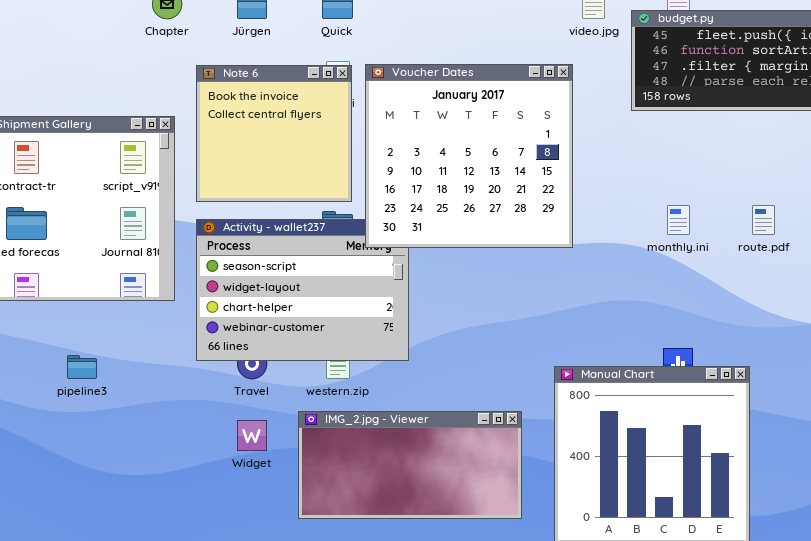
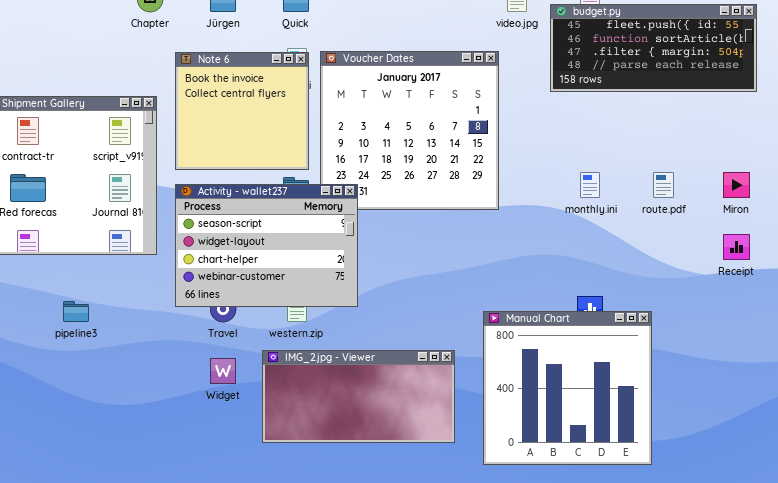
Activity - wallet237: [196,219,409,361] -> [175,184,358,307], raised

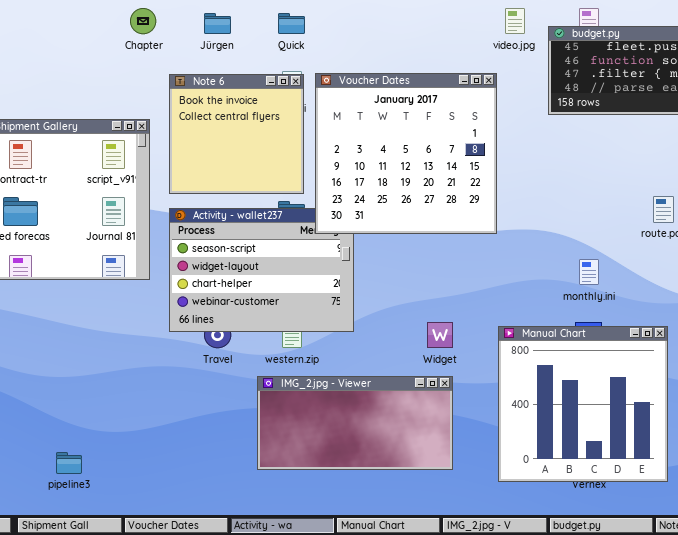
Voucher Dates: [320,51,499,210] -> [315,73,497,234], raised
monthly.ini: [580,172,600,198] -> [579,259,599,285], moved
pipeline3: [63,301,89,322] -> [56,452,82,474], moved
Manual Chart: [483,311,652,465] -> [498,326,668,482], moved
Widget: [210,358,236,384] -> [427,322,453,348], moved

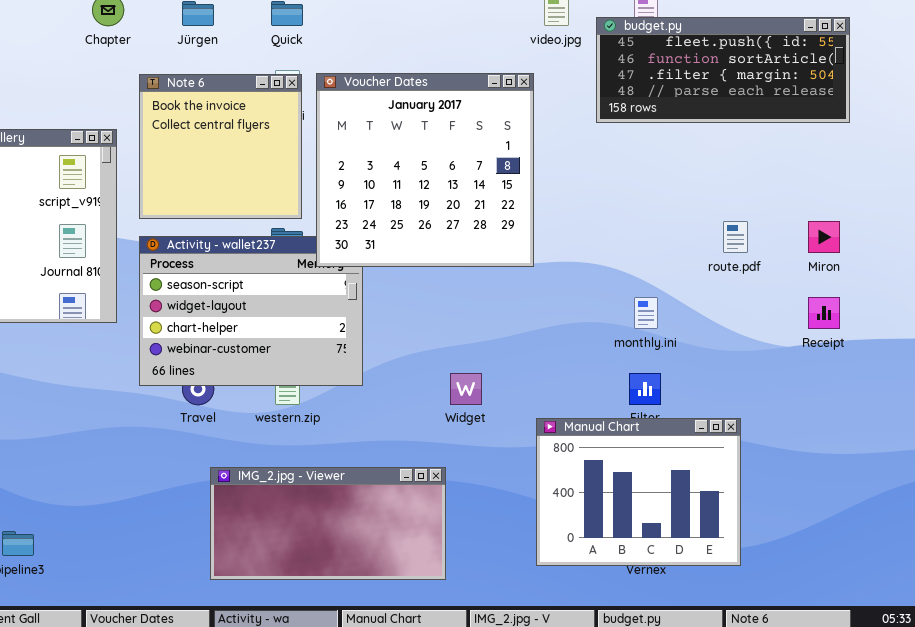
Manual Chart: [498,326,668,482] -> [536,418,741,566], resized
IMG_2.jpg - Viewer: [257,376,453,470] -> [210,467,446,580], moved

